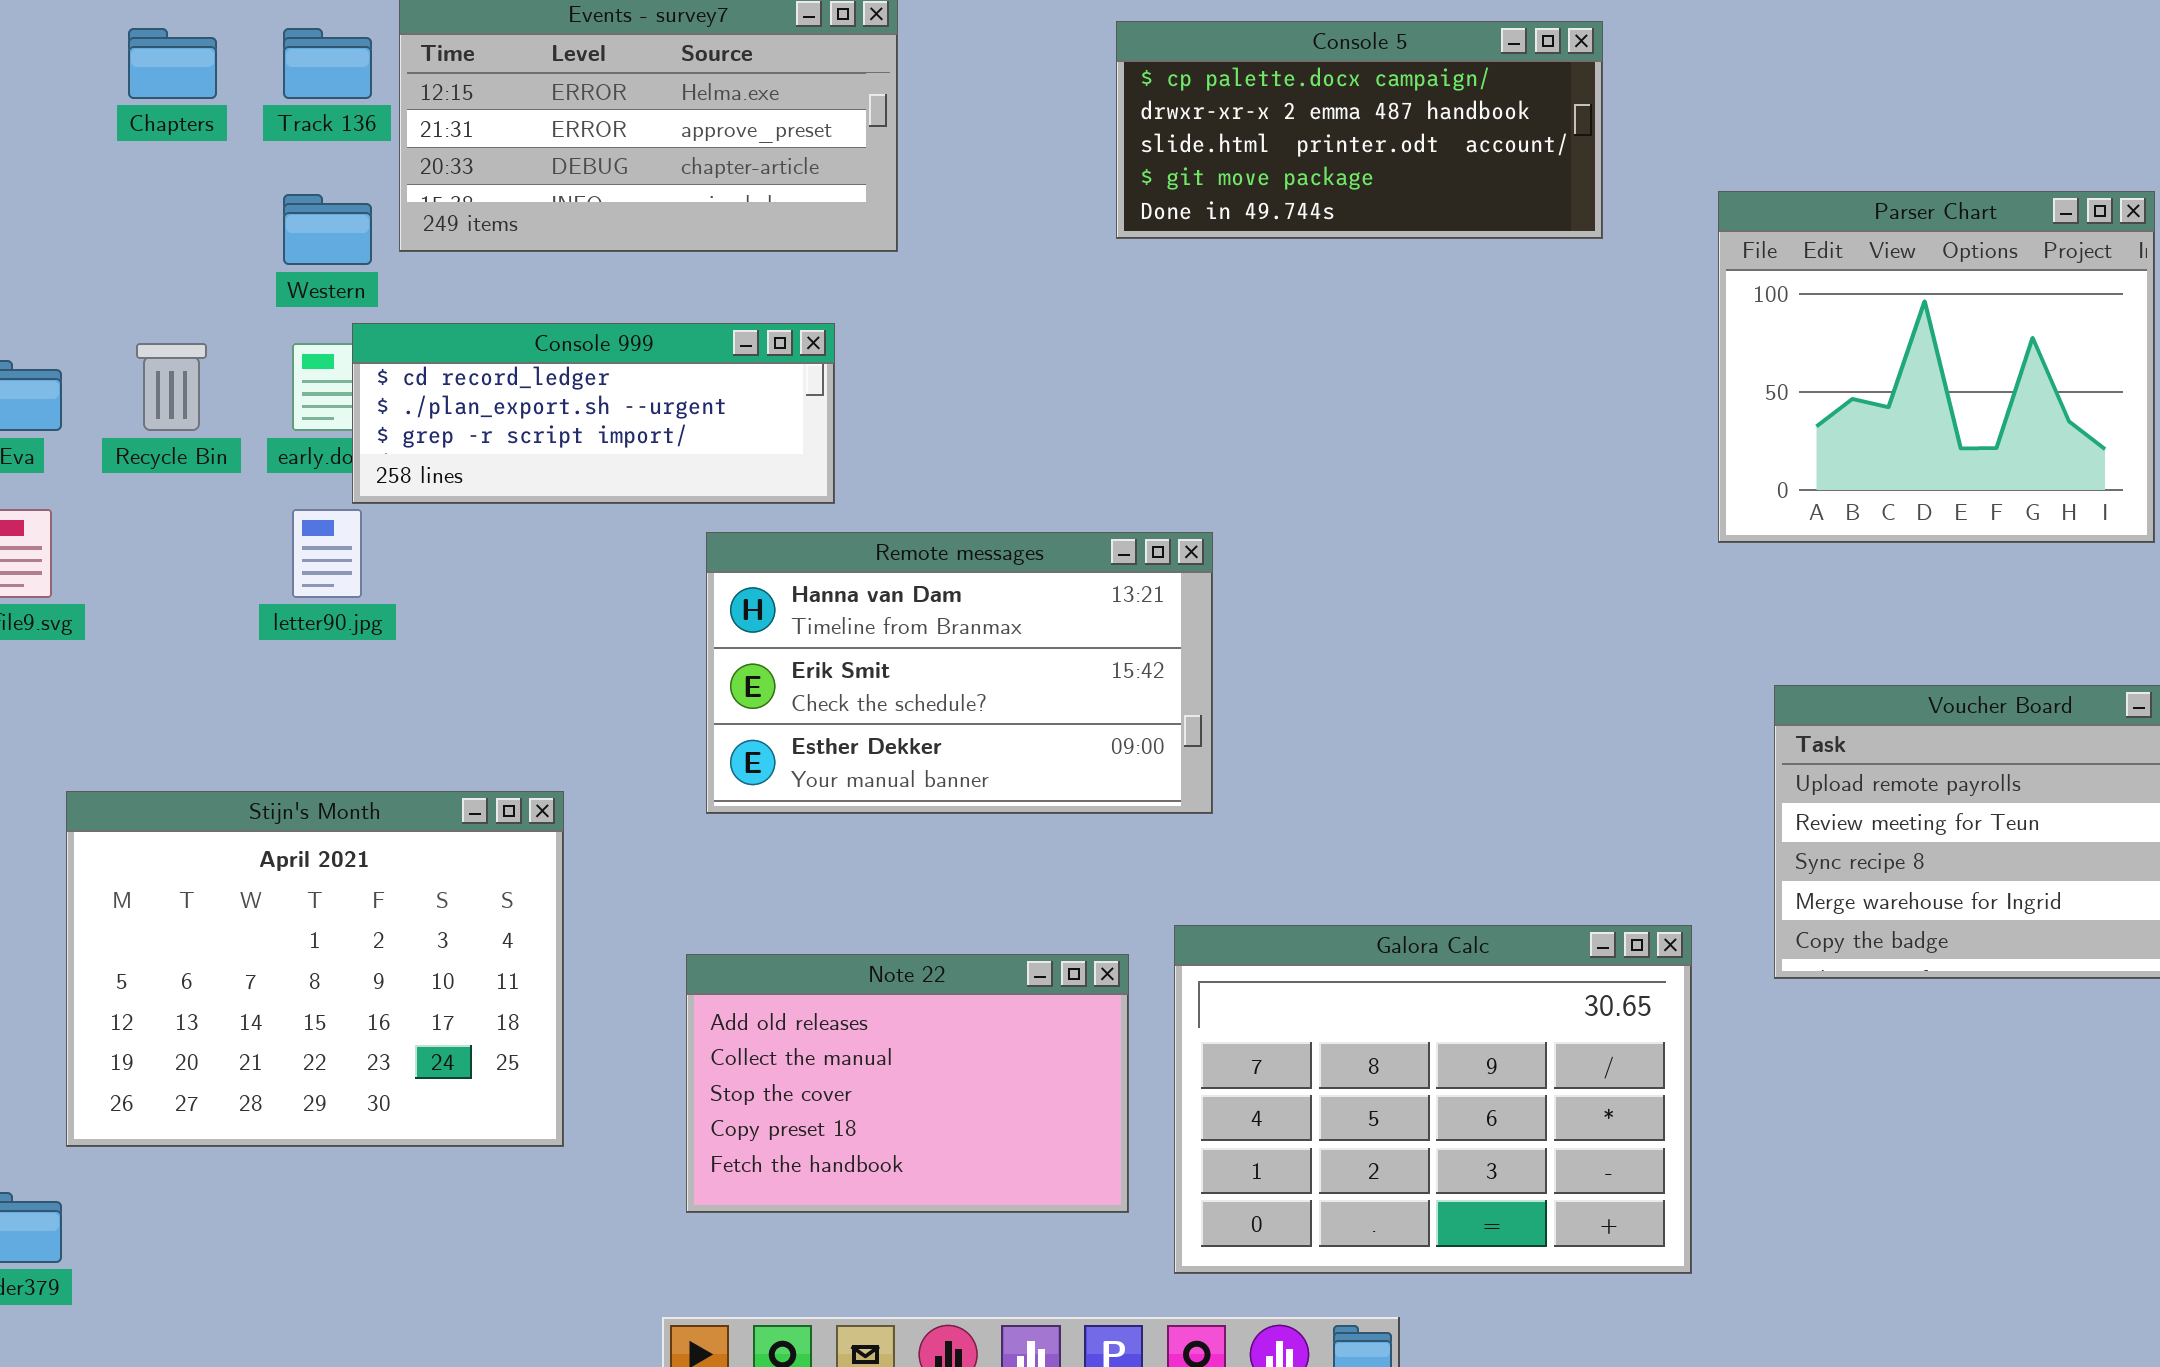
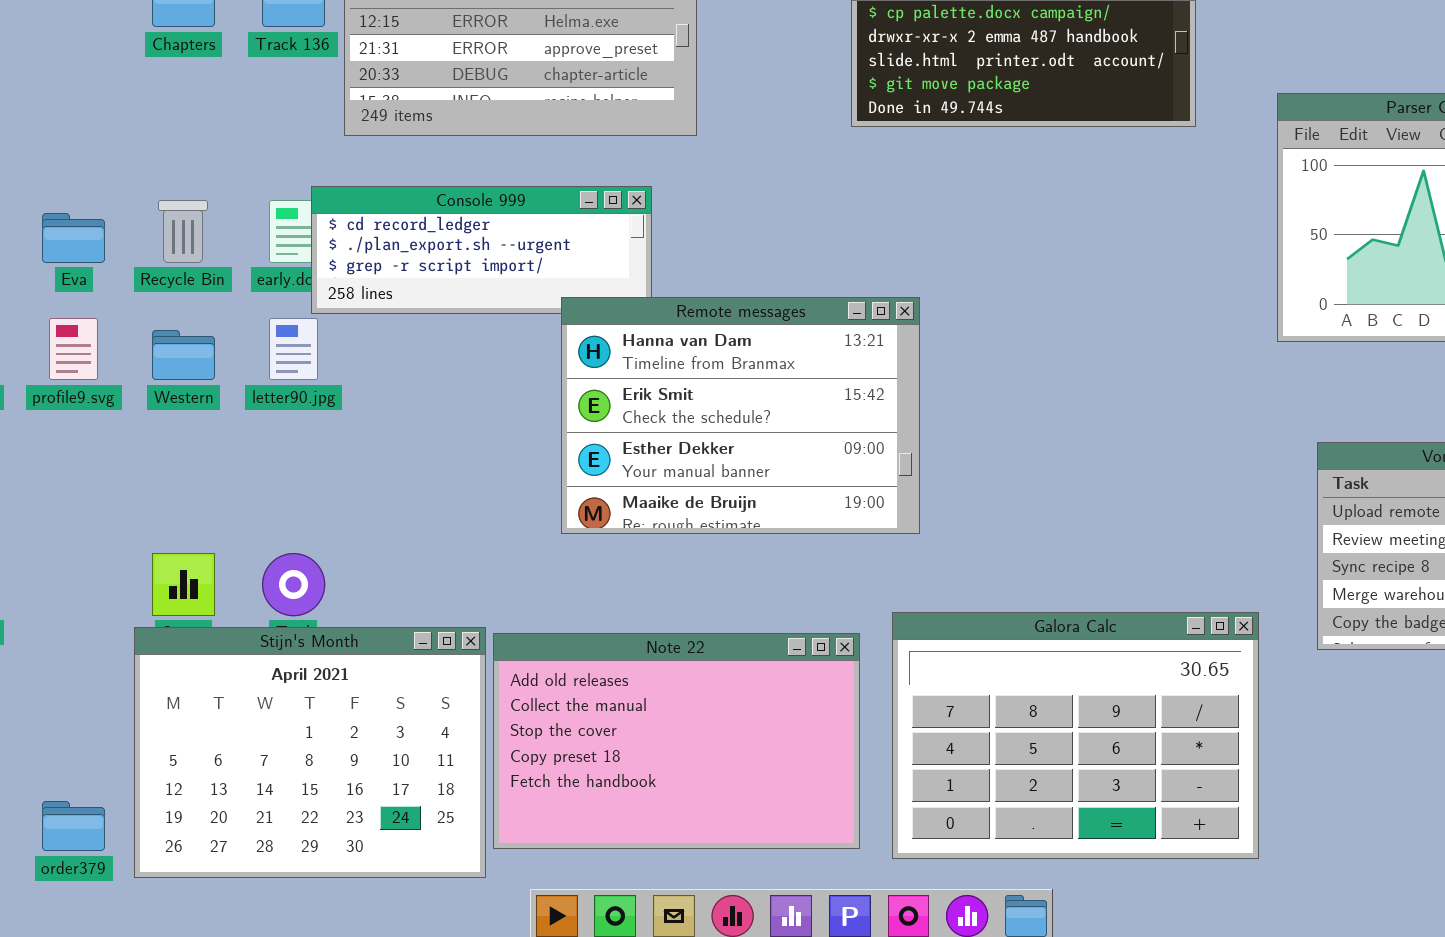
Western: [283,194,372,265] -> [152,330,215,380], moved
Remote messages: [706,532,1213,814] -> [561,297,920,534], resized
Stijn's Month: [66,791,564,1147] -> [134,627,486,878], moved
Note 22: [686,954,1129,1213] -> [493,633,860,849], resized

